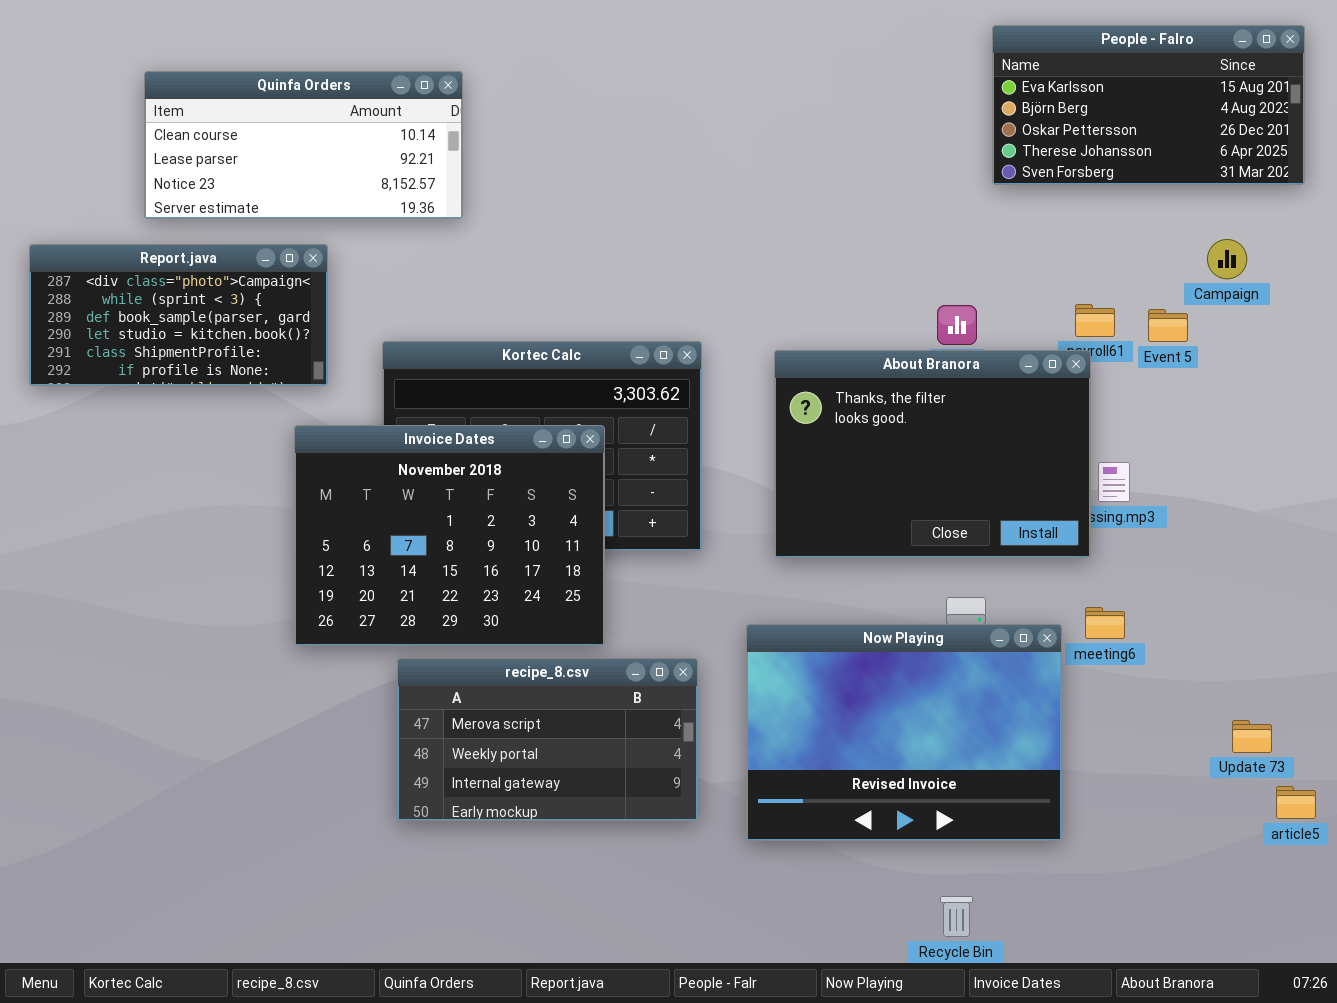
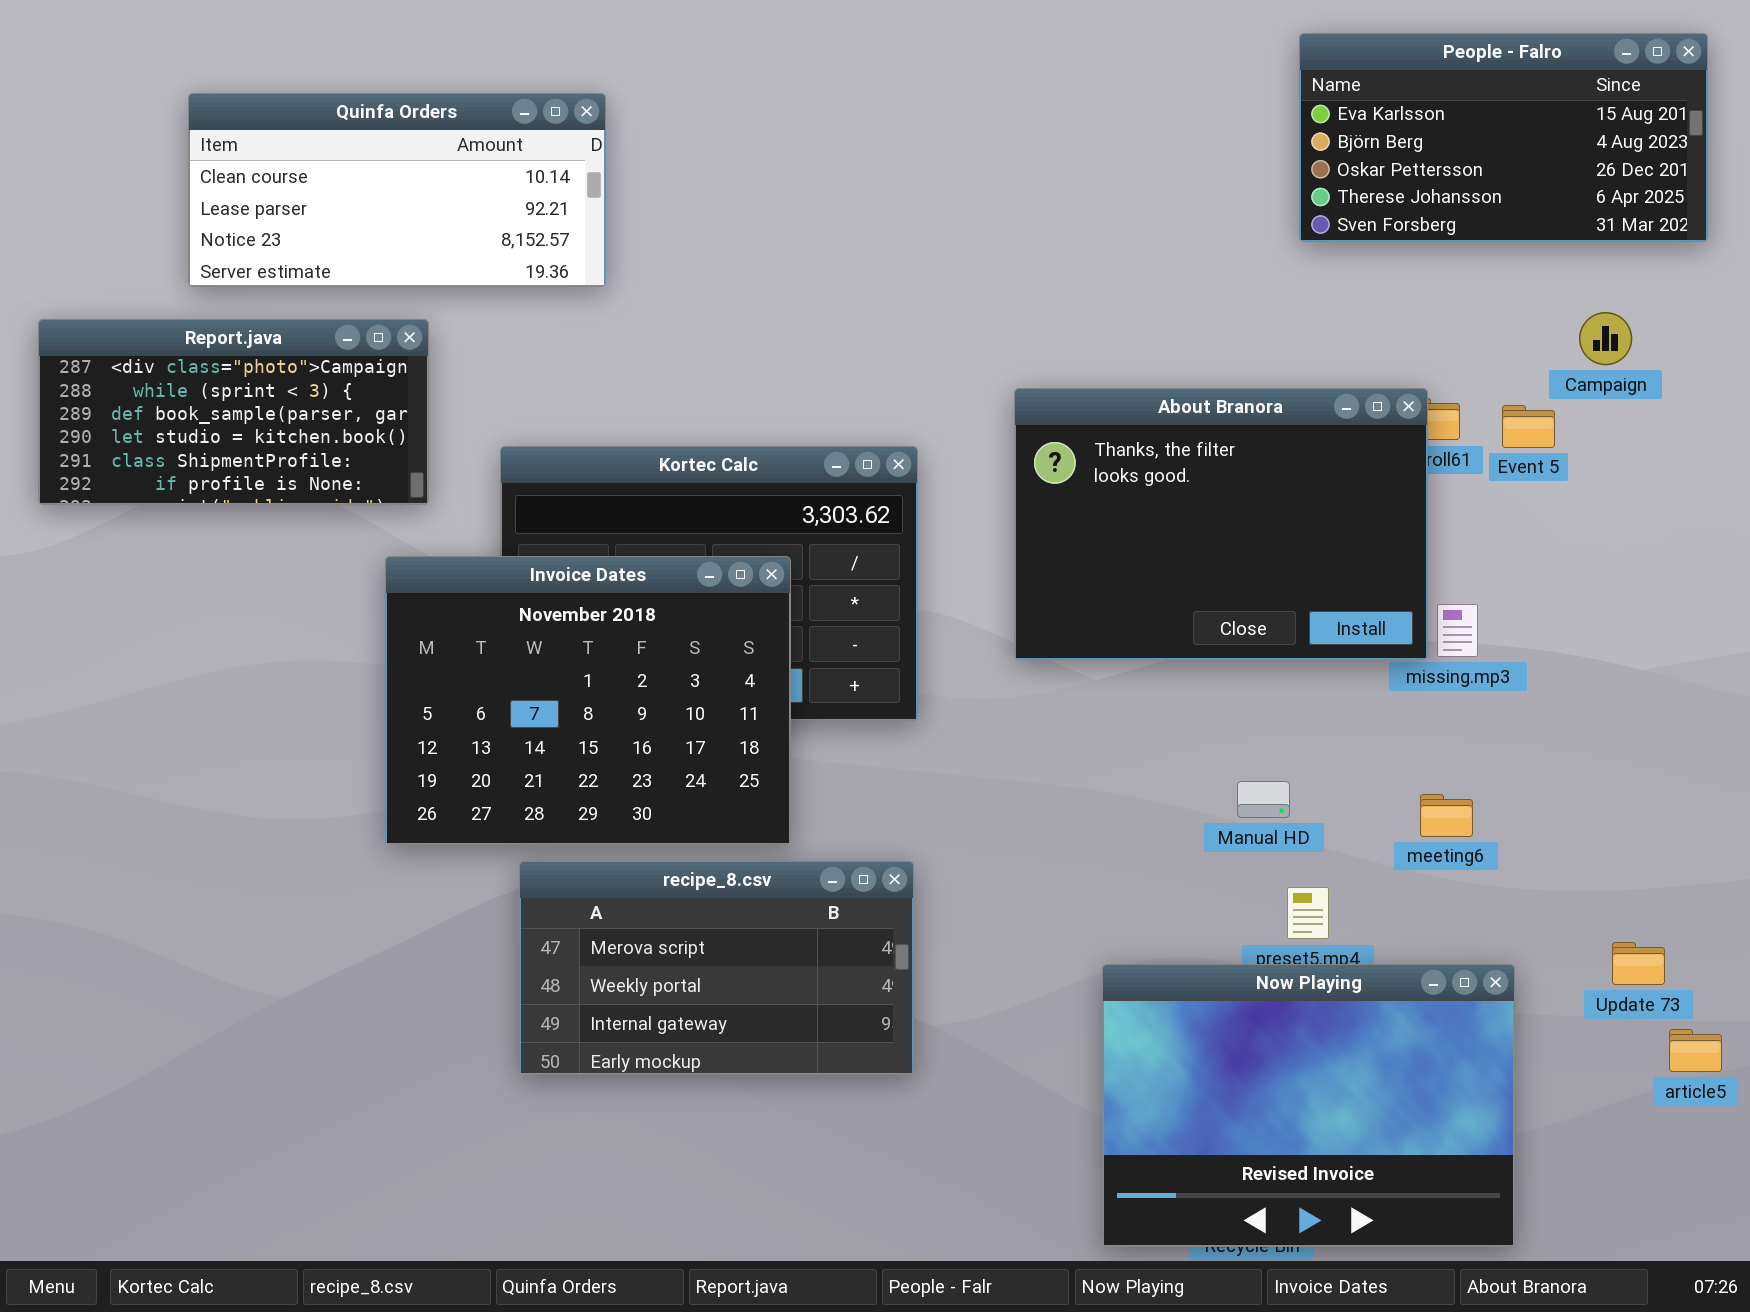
About Branora: [774,350,1091,558] -> [1014,388,1428,660], moved
Now Playing: [746,624,1062,841] -> [1102,964,1515,1247], moved

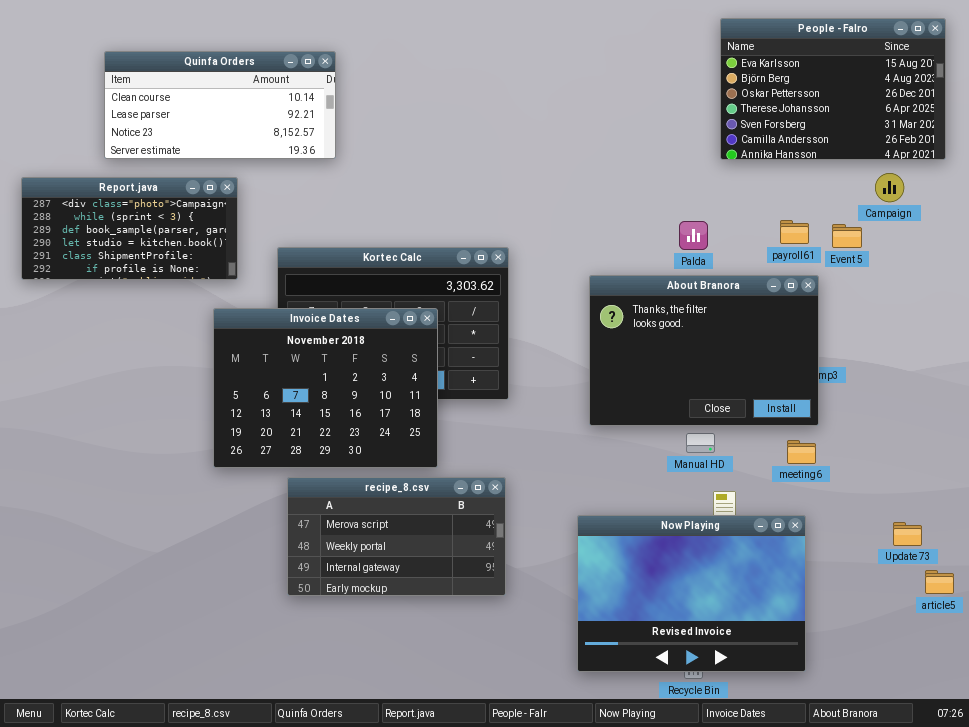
People - Falro: [1299,33,1708,242] -> [720,18,946,160], resized
About Branora: [1014,388,1428,660] -> [589,275,819,426], moved
Now Playing: [1102,964,1515,1247] -> [577,515,806,672], moved

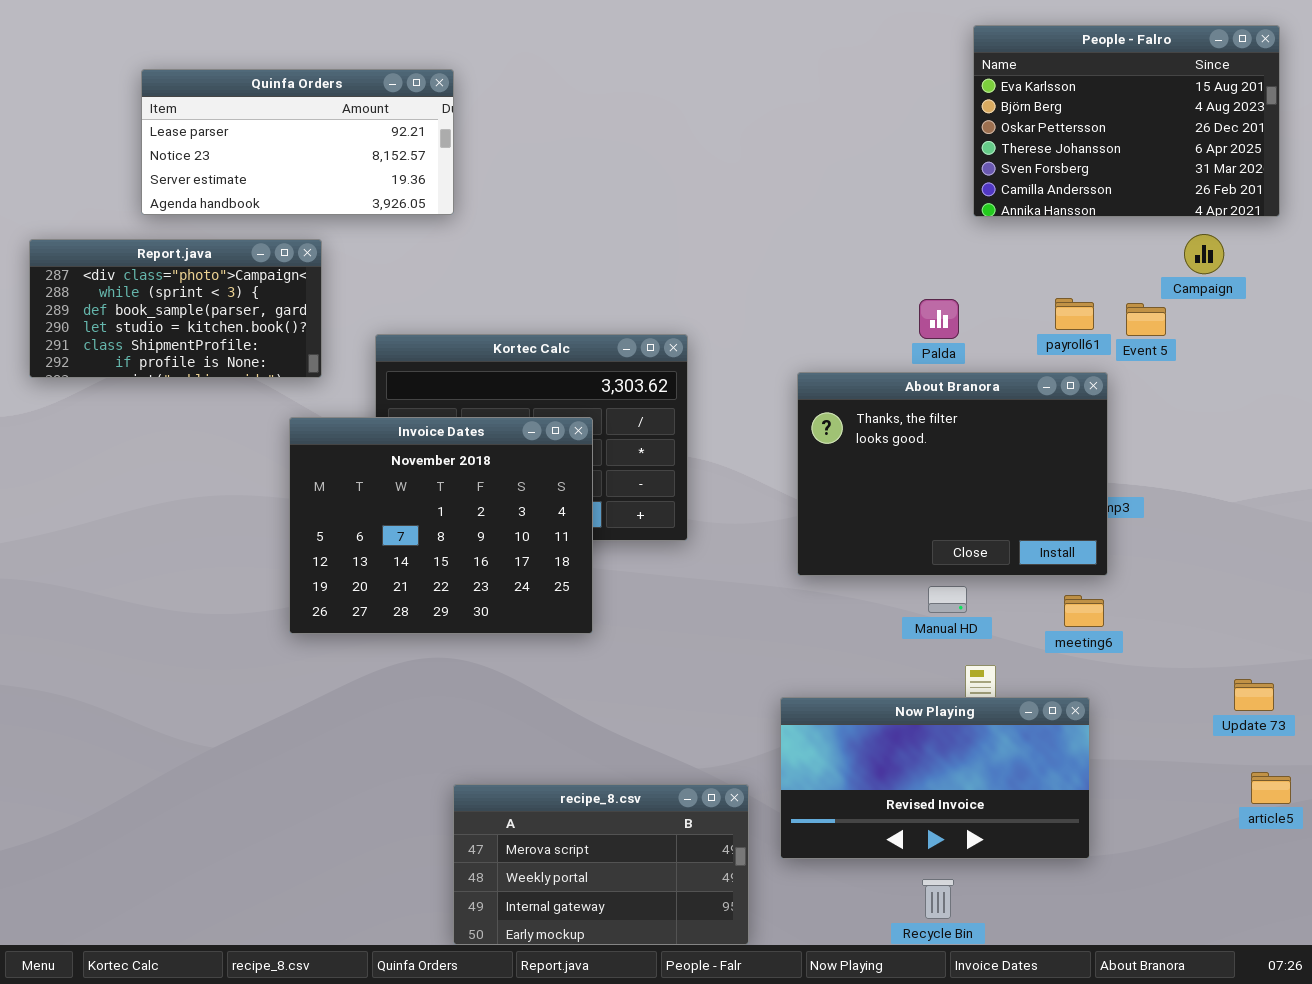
Quinfa Orders: [104,51,336,159] -> [141,69,454,215], scrolled down 1 row
recipe_8.csv: [287,477,506,596] -> [453,784,749,945], moved
Now Playing: [577,515,806,672] -> [780,697,1090,859], resized
Update 73: [893,522,922,546] -> [1234,679,1274,711], moved

